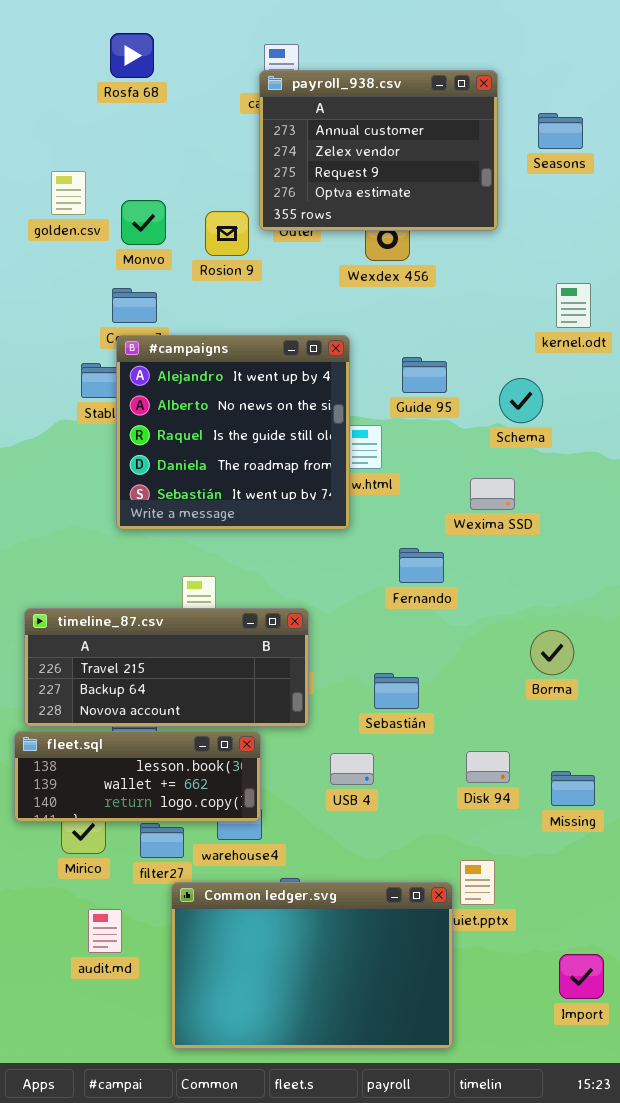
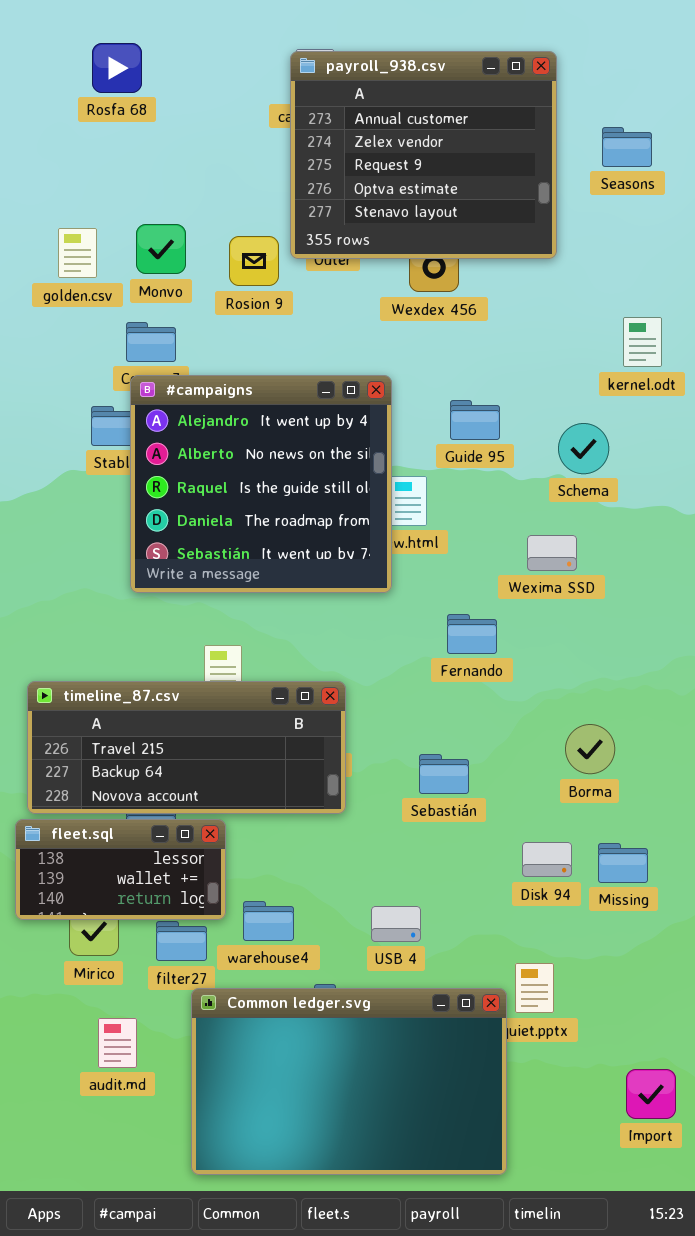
Rosfa 68: [110,33,154,78] -> [92,43,142,93], moved
payroll_938.csv: [259,70,498,231] -> [290,51,557,259], resized
golden.csv: [51,171,86,215] -> [58,228,97,278], moved
Borma: [530,630,574,675] -> [565,724,615,774], moved
fleet.sql: [14,731,261,822] -> [15,819,226,920], resized
USB 4: [330,753,374,785] -> [371,906,421,942], moved
Missing: [551,771,595,806] -> [598,843,648,883], moved

